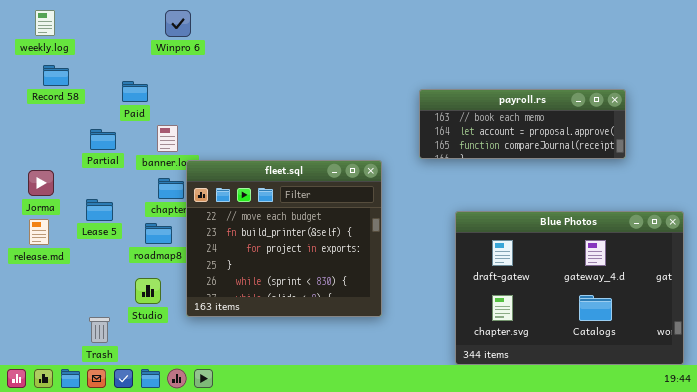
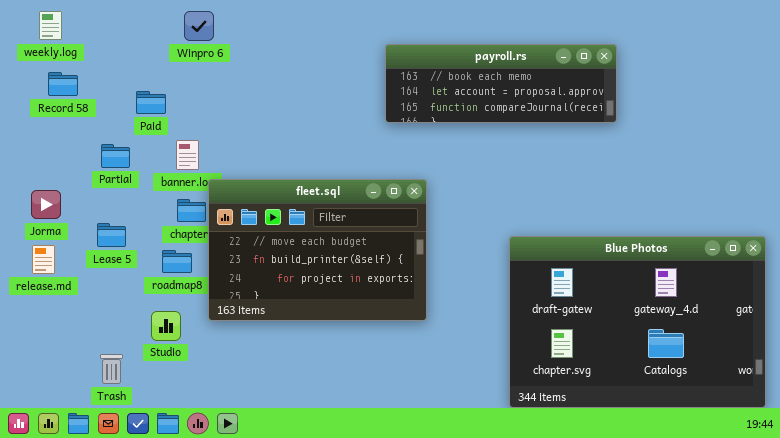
payroll.rs: [419,89,626,159] -> [385,44,617,123], moved
fleet.sql: [186,160,382,317] -> [208,179,427,321], resized

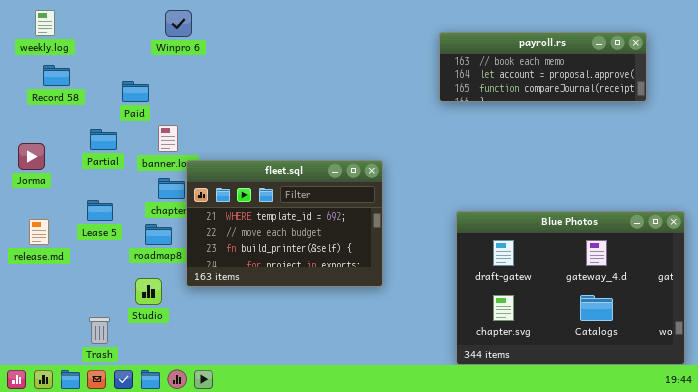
payroll.rs: [385,44,617,123] -> [439,32,647,102], moved
fleet.sql: [208,179,427,321] -> [186,160,383,287], scrolled up 1 row
Jorma: [31,190,61,219] -> [18,143,45,170], moved

